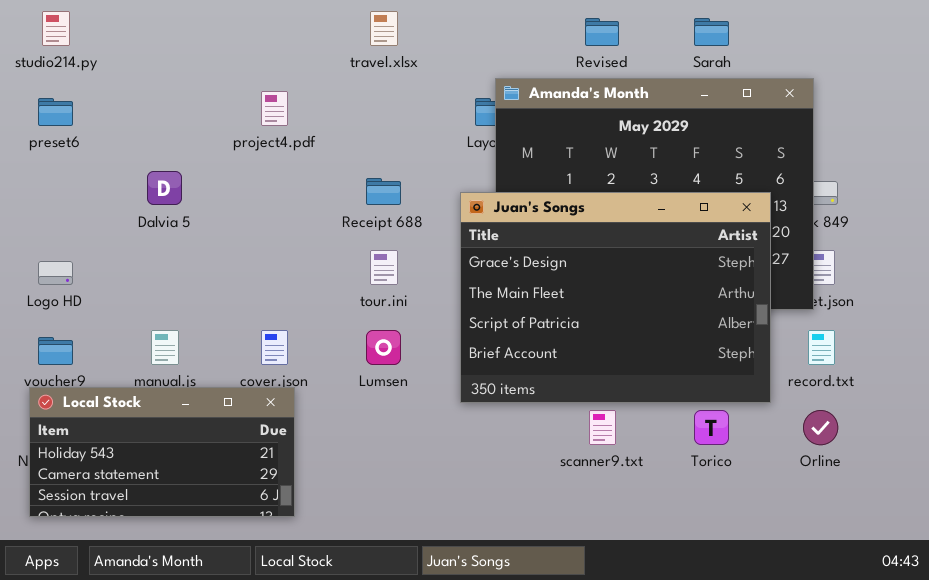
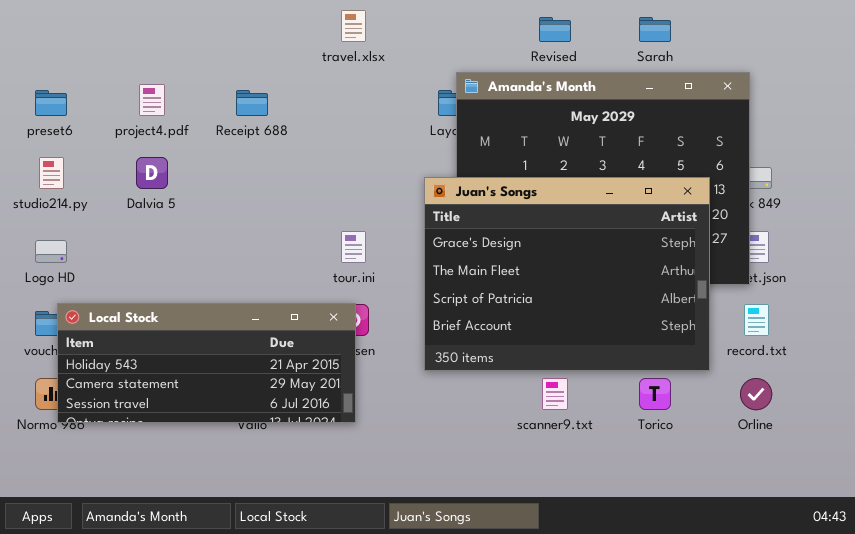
studio214.py: [42,11,70,46] -> [39,157,64,189], moved
project4.pdf: [261,91,288,126] -> [139,84,165,116], moved
Receipt 688: [366,178,401,205] -> [236,90,268,116], moved
Local Stock: [29,387,295,517] -> [57,303,356,423], moved, resized

